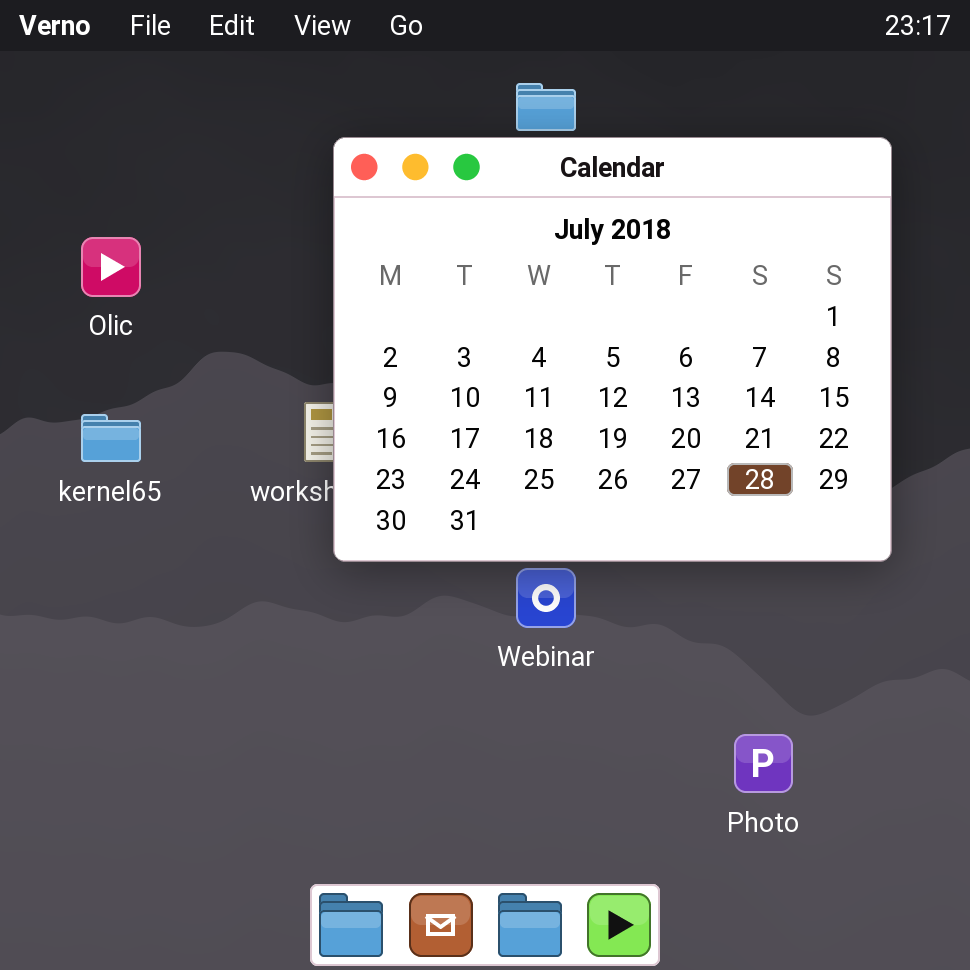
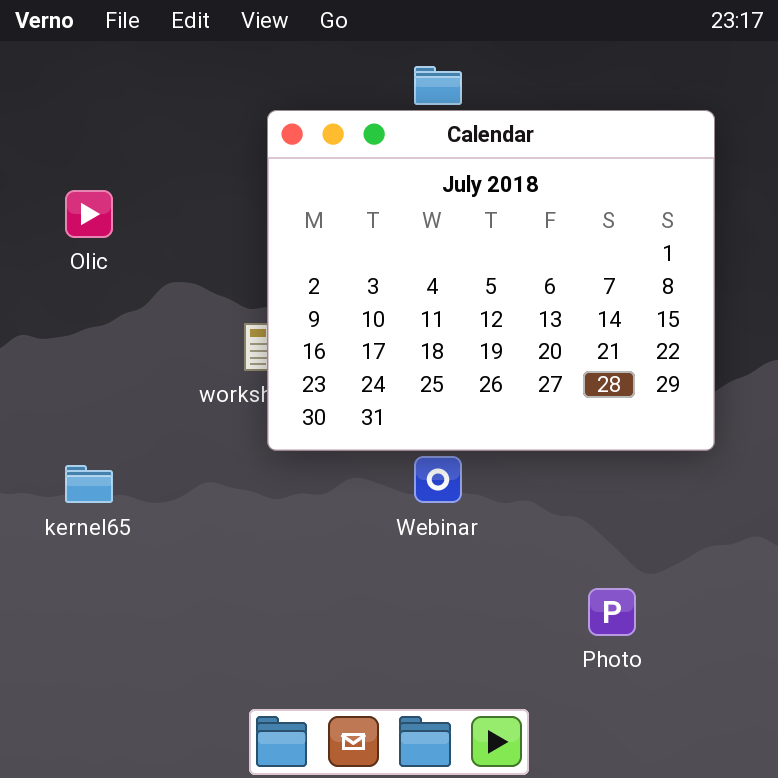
kernel65: [81,414,141,462] -> [65,465,113,503], moved

